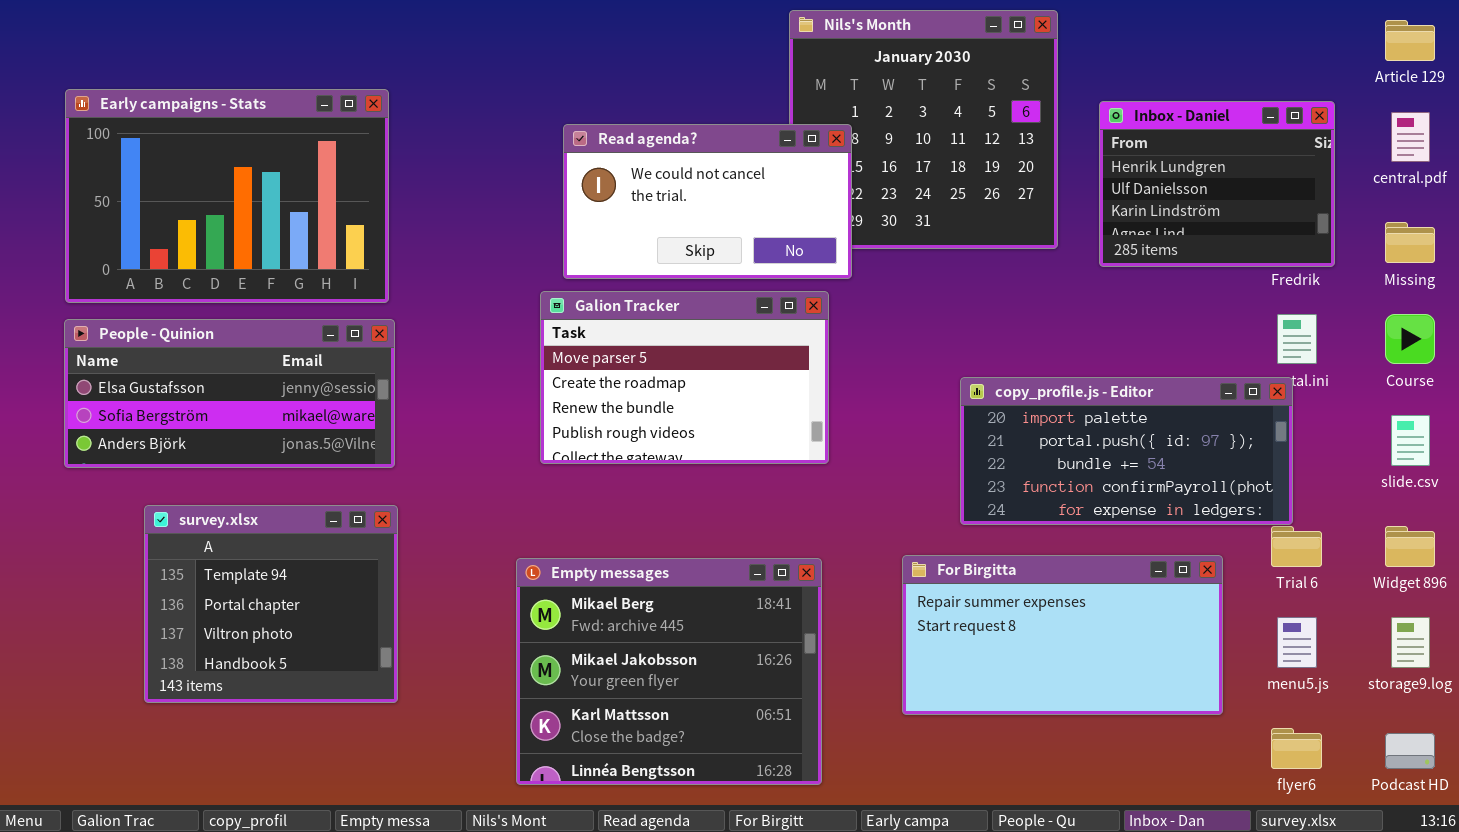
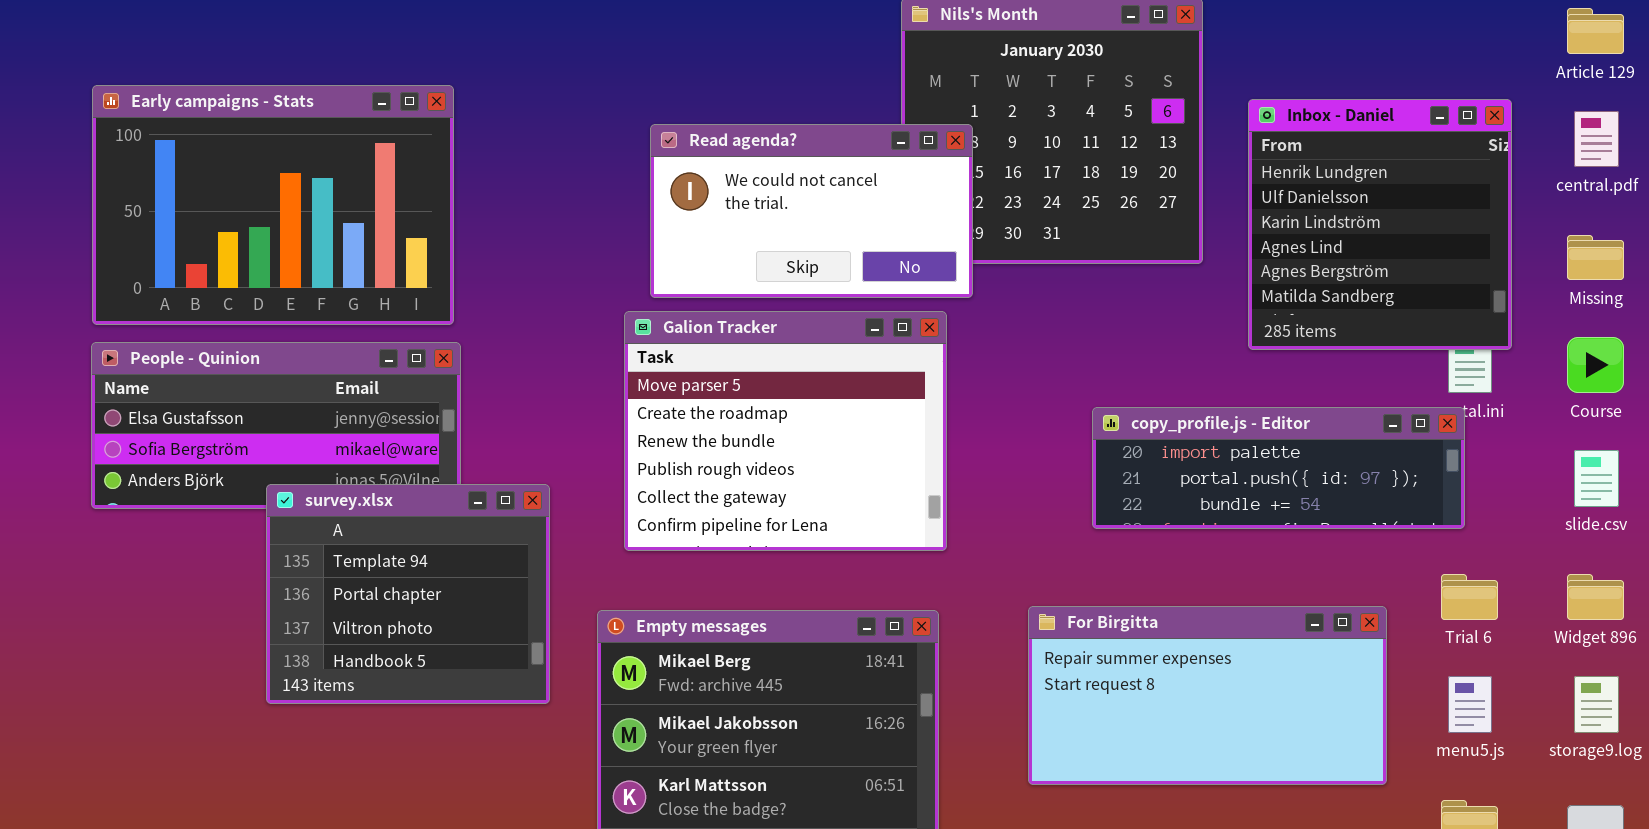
Inbox - Daniel: [1099,101,1335,267] -> [1248,99,1512,350], resized
Galion Tracker: [540,291,829,464] -> [624,311,947,551], resized
copy_profile.js - Editor: [960,377,1293,525] -> [1092,407,1465,529], resized
survey.xlsx: [144,505,398,703] -> [266,484,550,704], moved

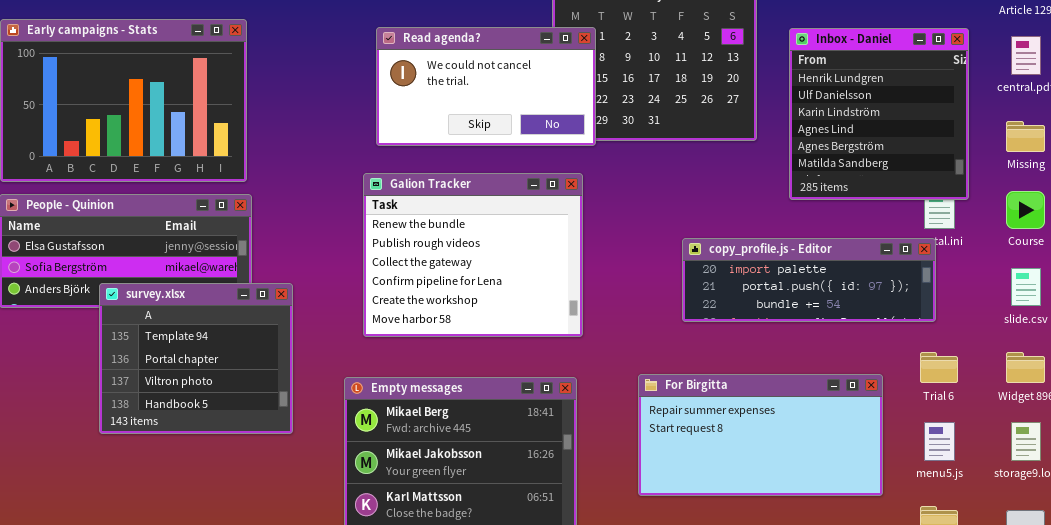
Read agenda?: [650,124,973,298] -> [376,27,596,146], moved
Galion Tracker: [624,311,947,551] -> [363,173,583,337], scrolled down 2 rows
survey.xlsx: [266,484,550,704] -> [99,283,293,434], moved

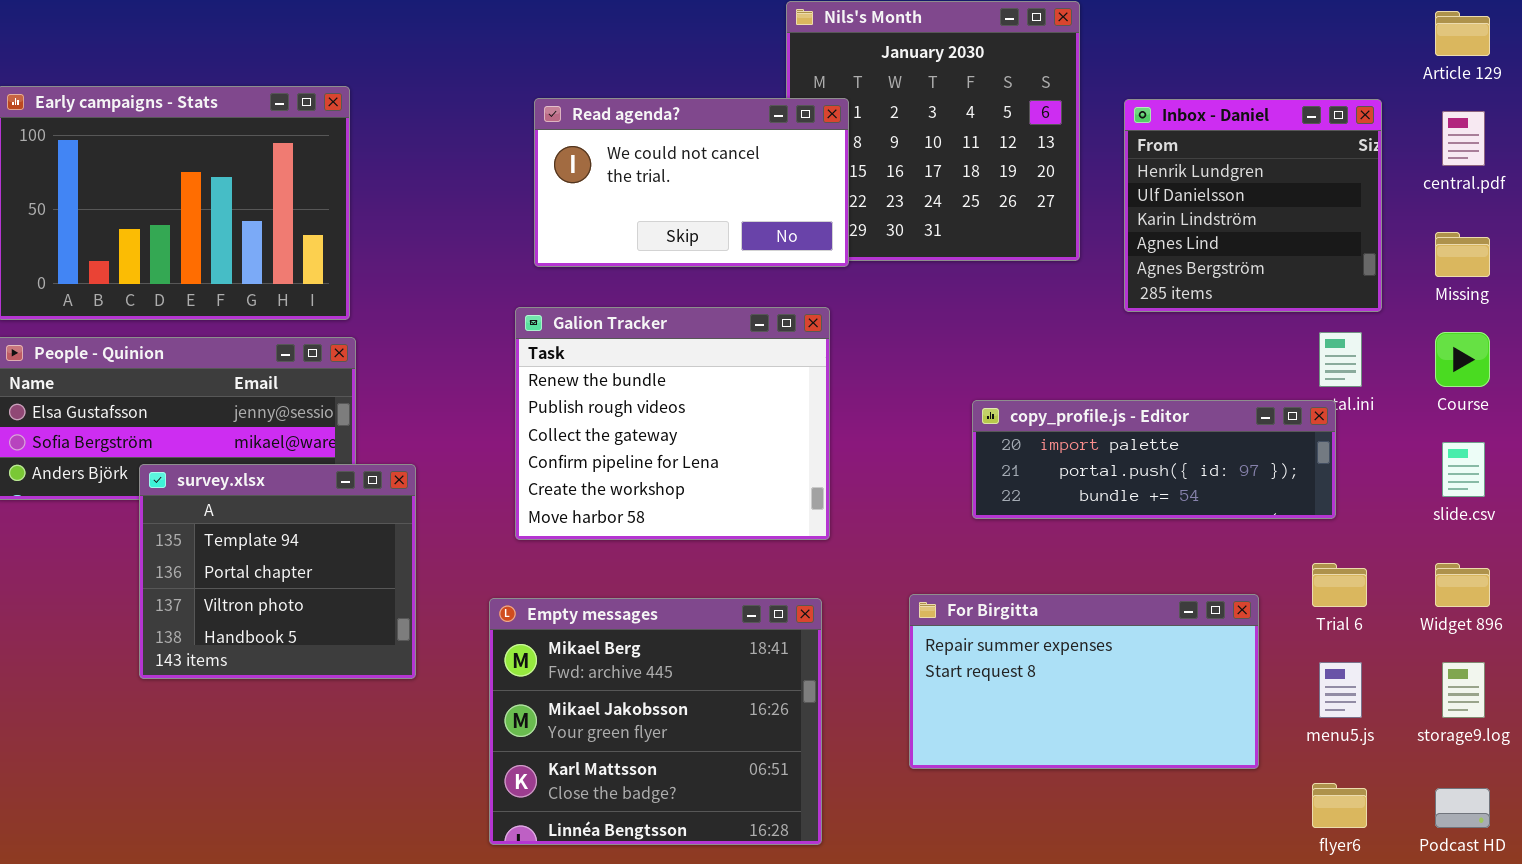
Inbox - Daniel: [789,28,969,200] -> [1124,99,1382,312], resized

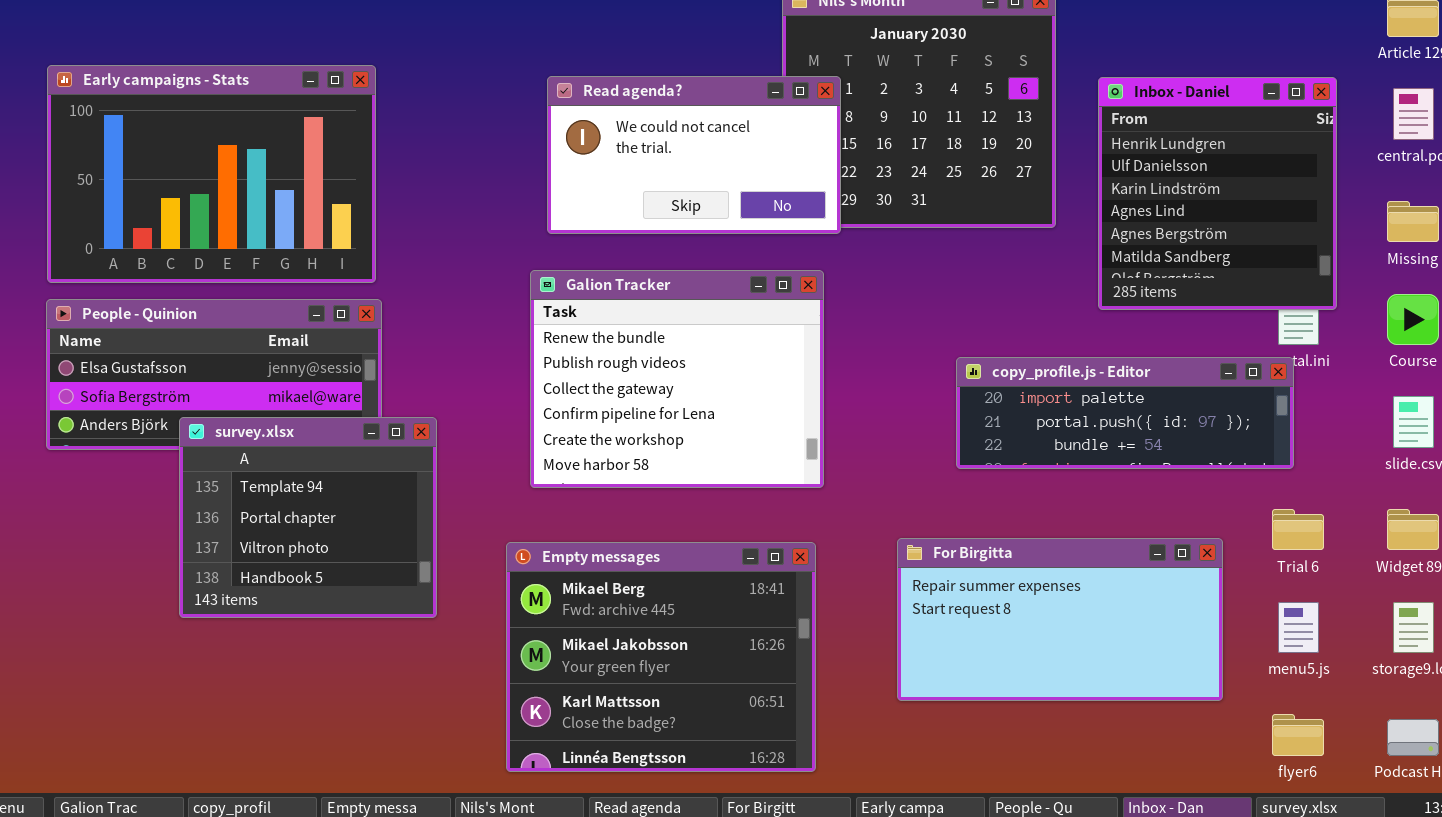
Inbox - Daniel: [1124,99,1382,312] -> [1098,77,1337,310], resized

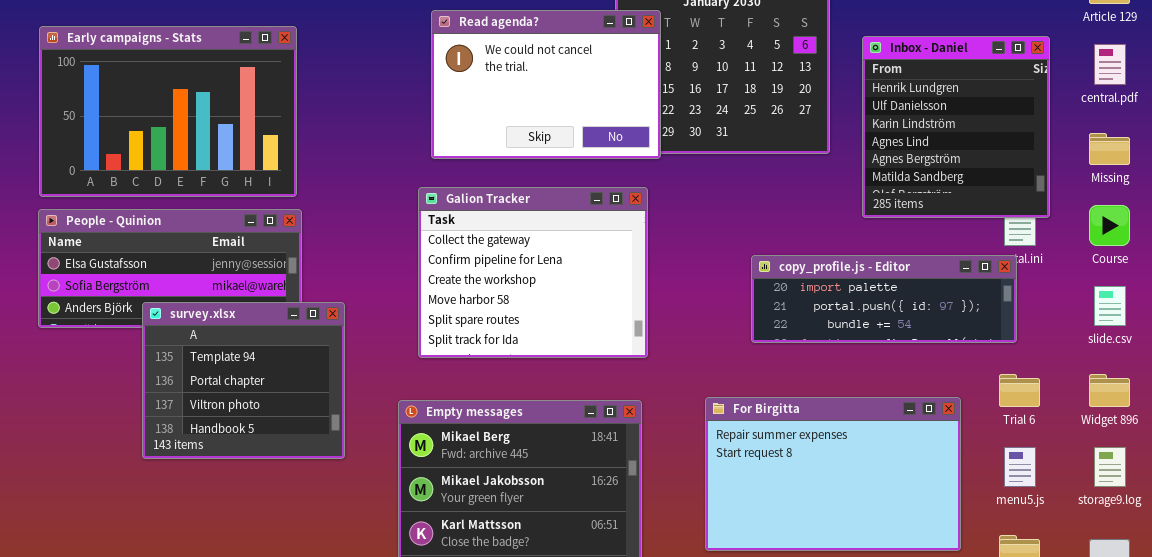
Read agenda?: [547,76,841,234] -> [431,10,661,159], resized
Galion Tracker: [530,270,824,488] -> [418,187,648,358], scrolled down 2 rows
For Birgitta: [897,538,1223,701] -> [705,397,961,551], resized

